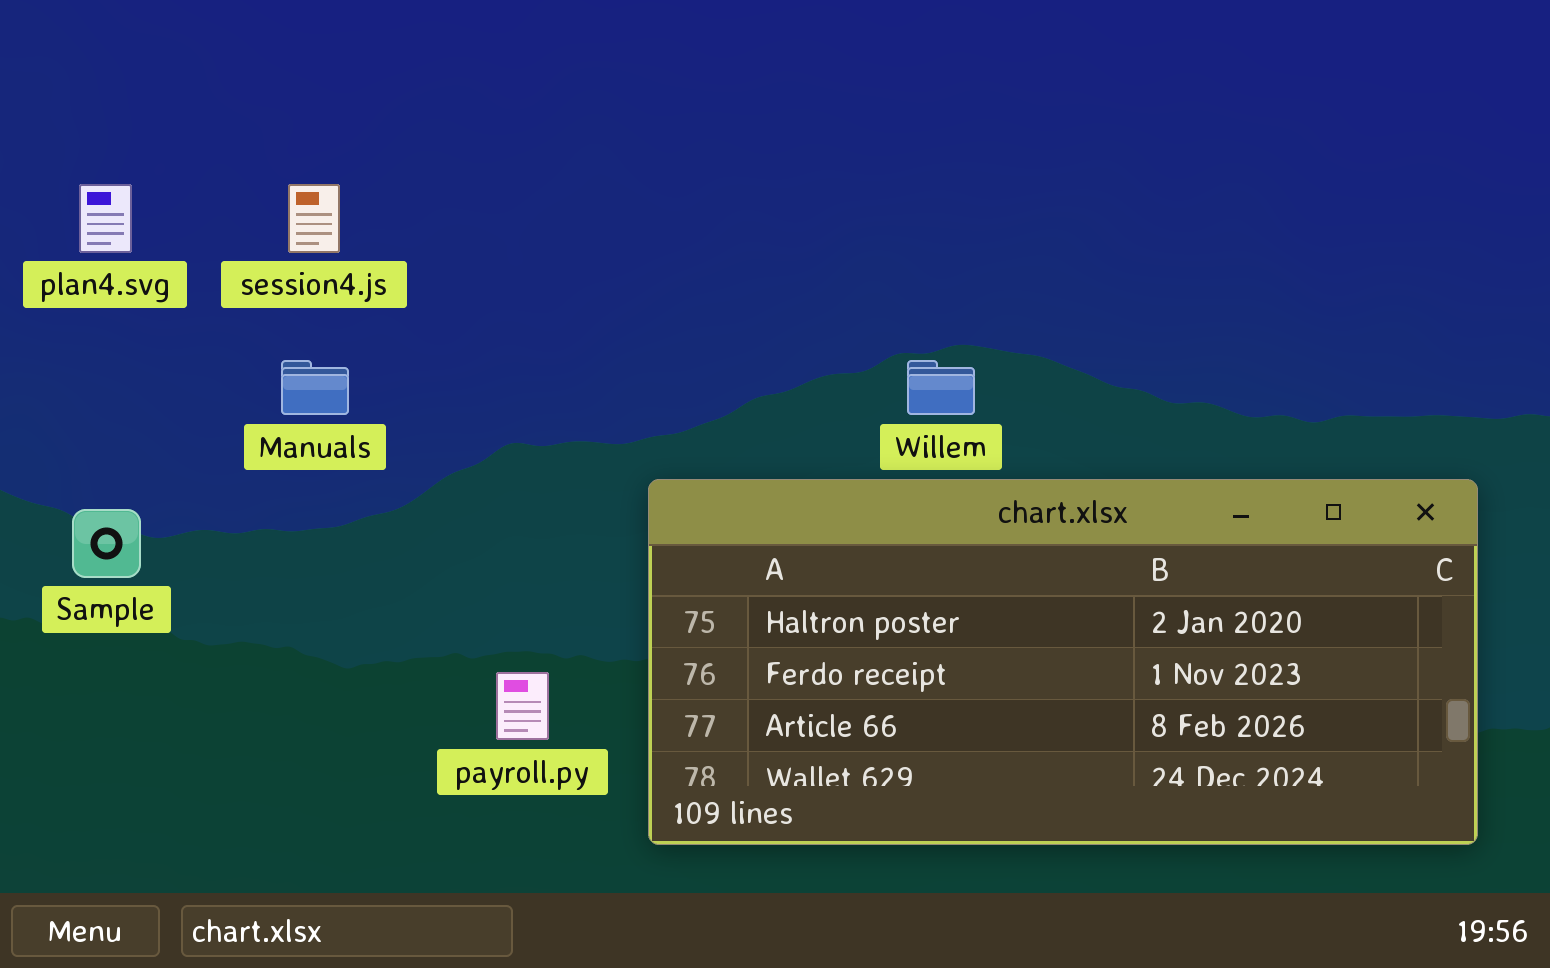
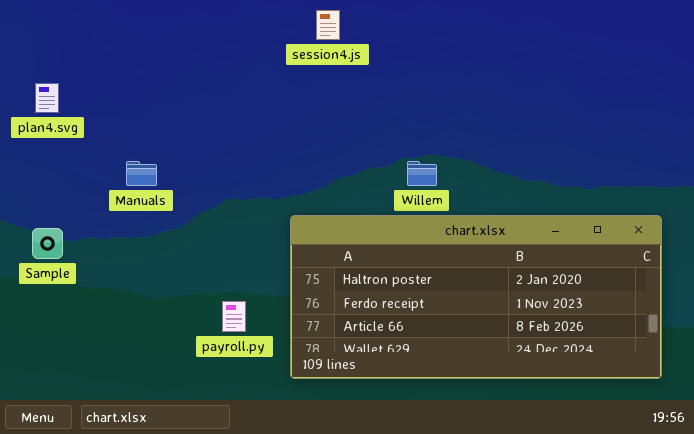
session4.js: [288,184,340,253] -> [316,10,340,40], moved

